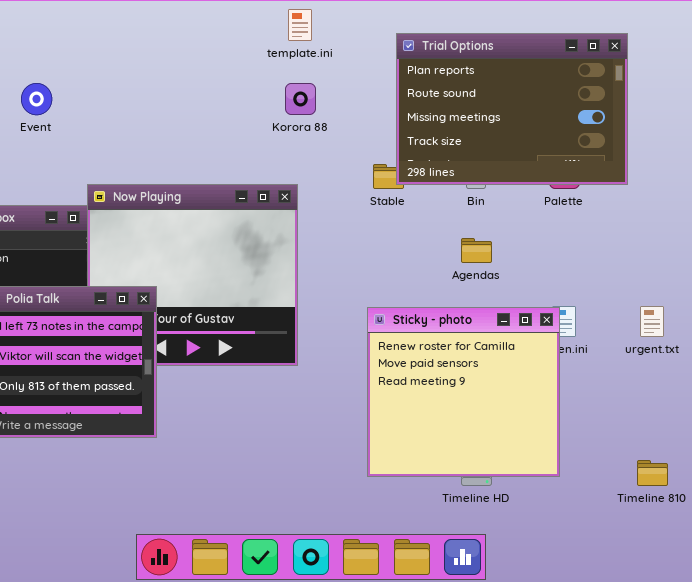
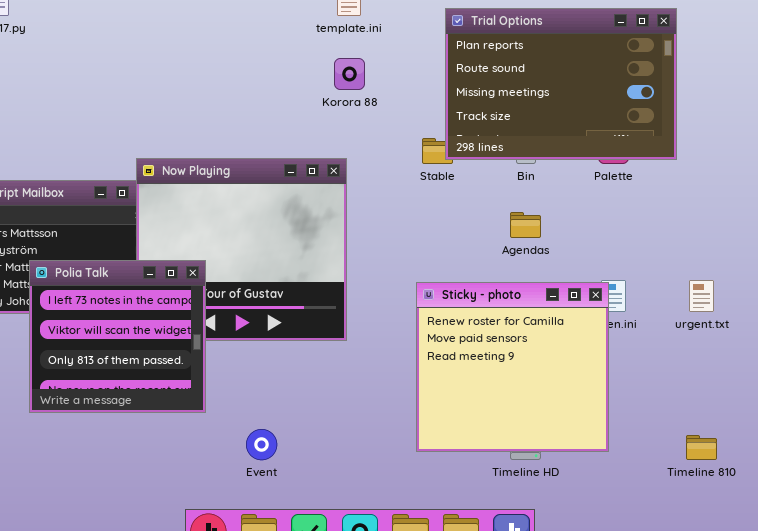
Event: [21,83,52,115] -> [246,429,277,460], moved

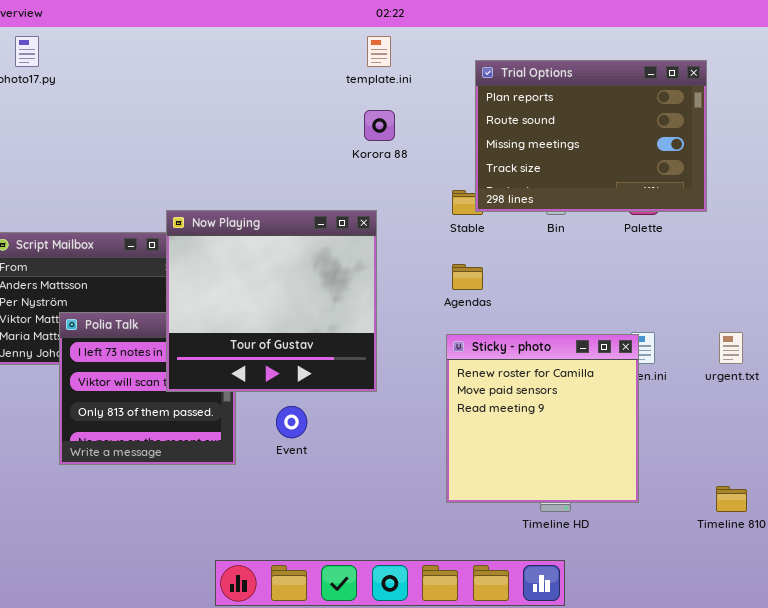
Now Playing: [136,158,347,341] -> [166,210,377,392], raised
Agendas: [510,212,541,238] -> [452,264,483,290], moved
Event: [246,429,277,460] -> [276,406,307,438], moved

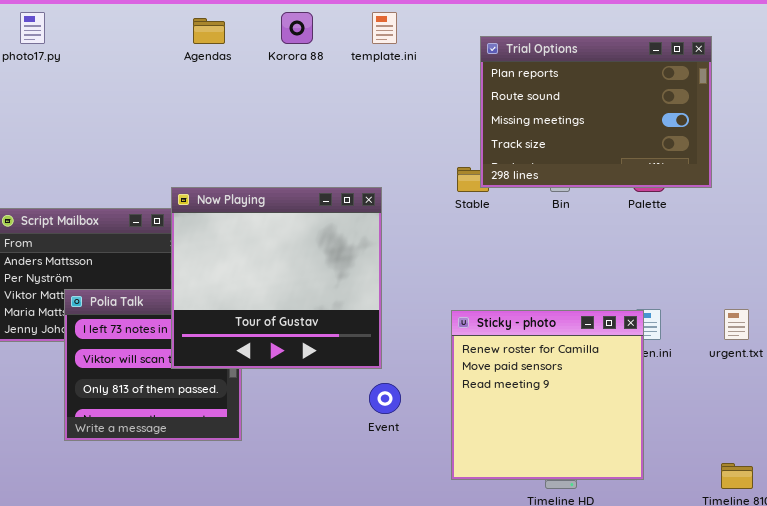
Korora 88: [364,110,395,141] -> [281,12,313,44], moved
Agendas: [452,264,483,290] -> [193,18,225,44], moved
Event: [276,406,307,438] -> [369,383,401,414], moved

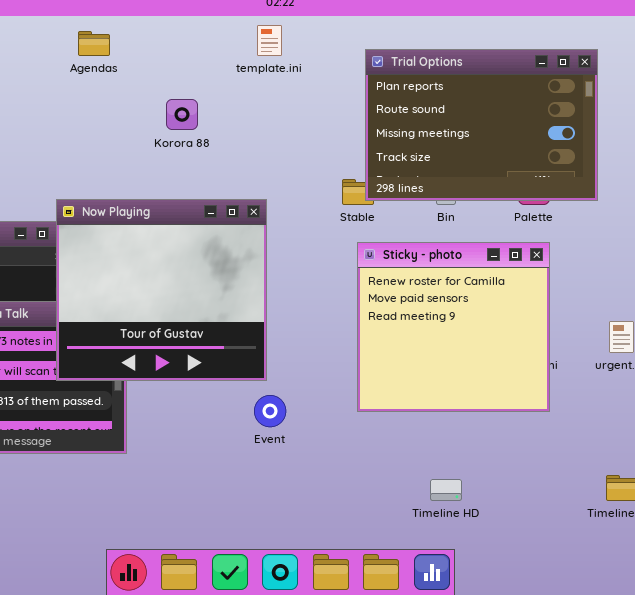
Korora 88: [281,12,313,44] -> [166,99,198,130], moved
Sticky - photo: [451,310,644,480] -> [357,242,550,412], moved

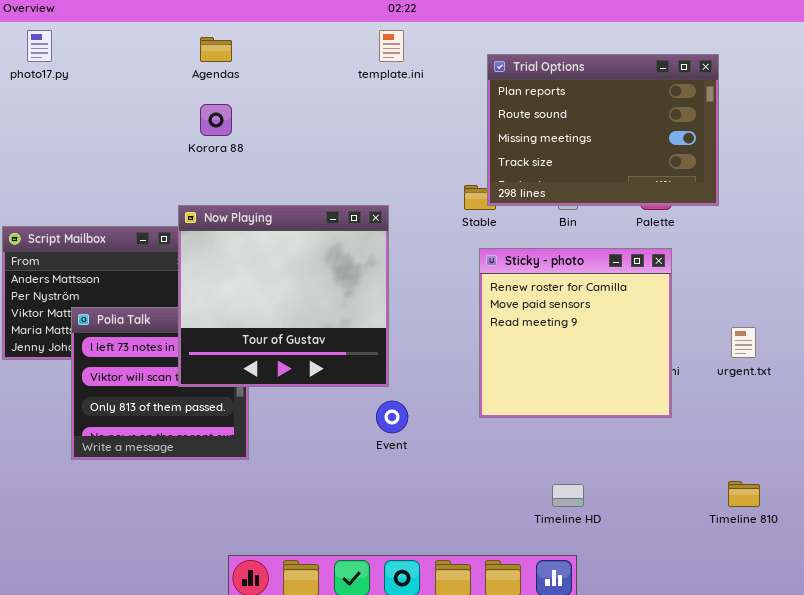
Korora 88: [166,99,198,130] -> [200,104,232,136], moved

